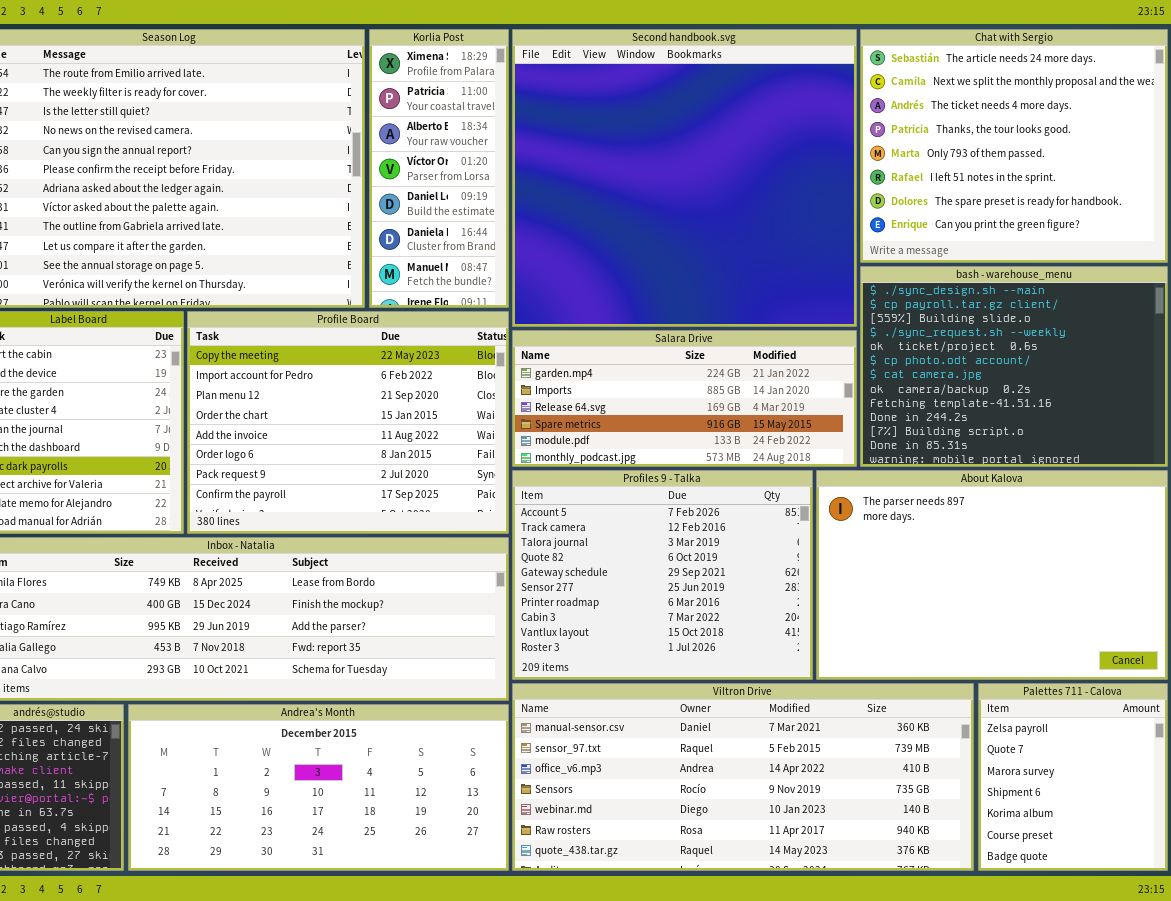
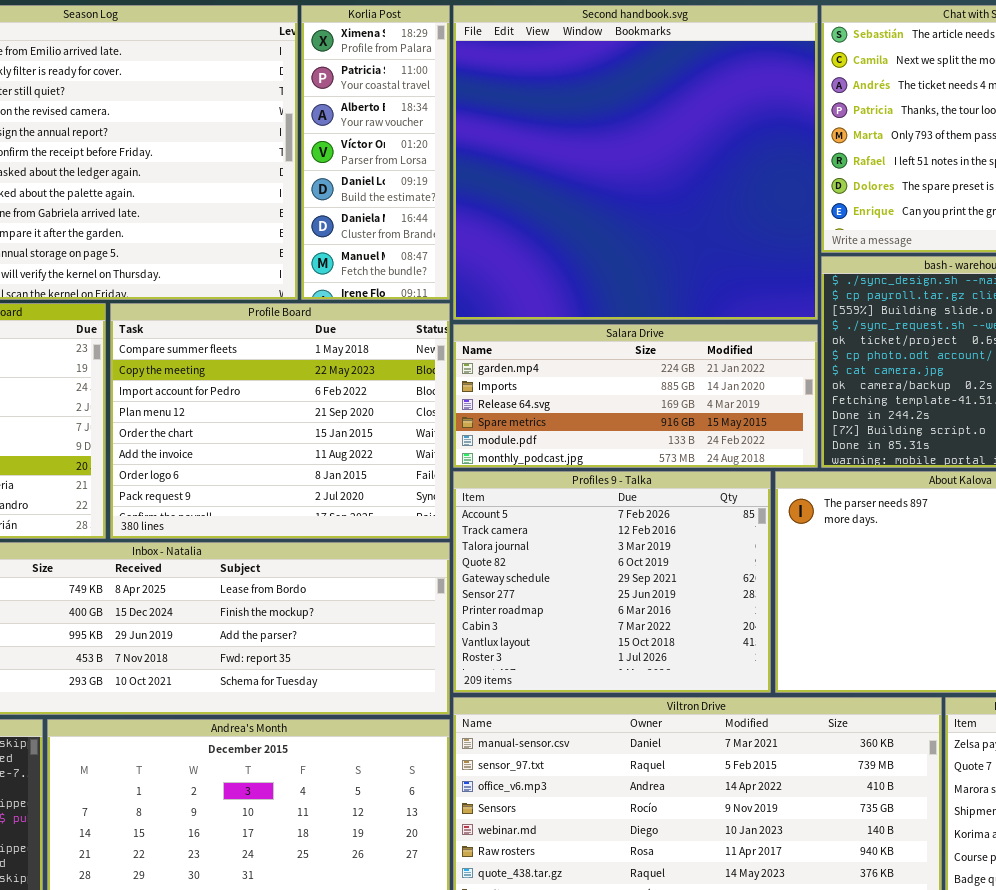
Profile Board: [187,311,509,534] -> [110,303,450,539], scrolled up 1 row

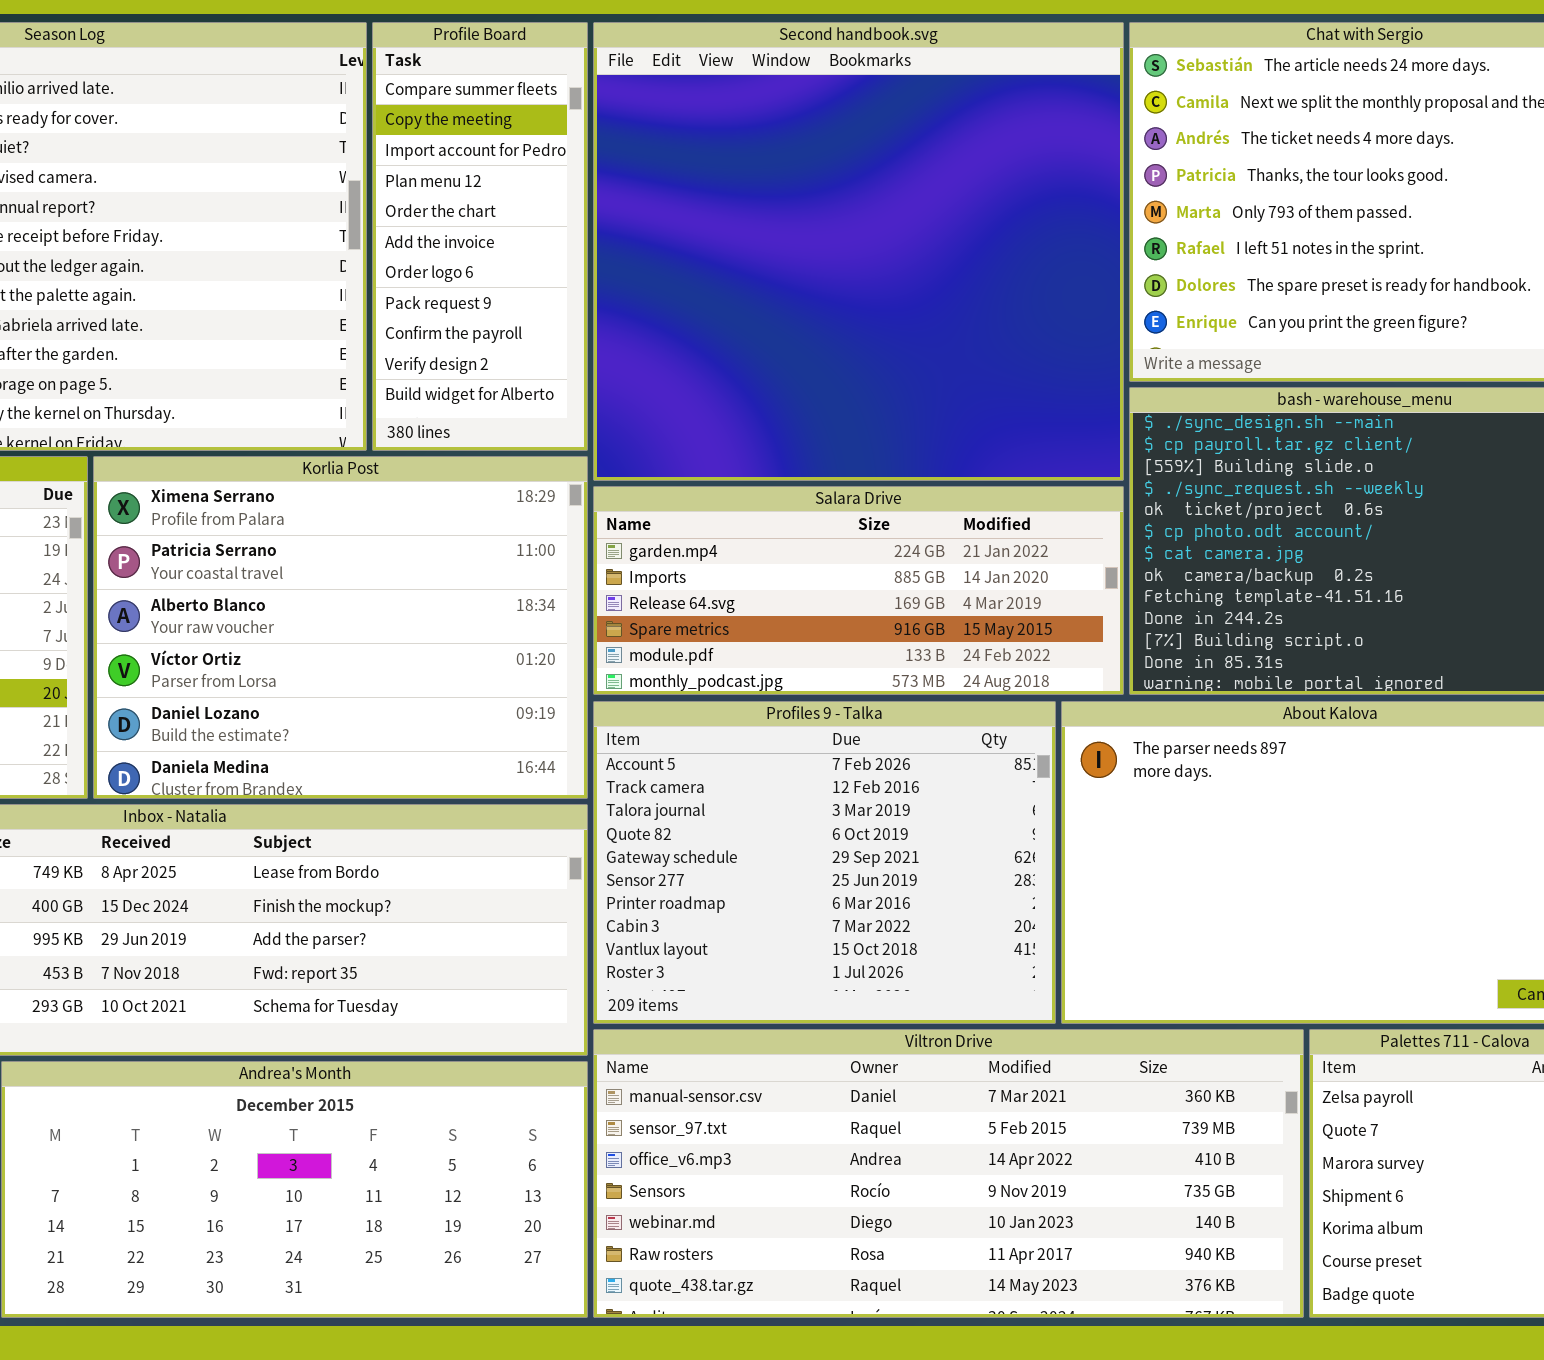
Korlia Post: [301,5,450,300] -> [93,456,588,799], moved, resized
Profile Board: [110,303,450,539] -> [372,22,588,451], moved, resized

